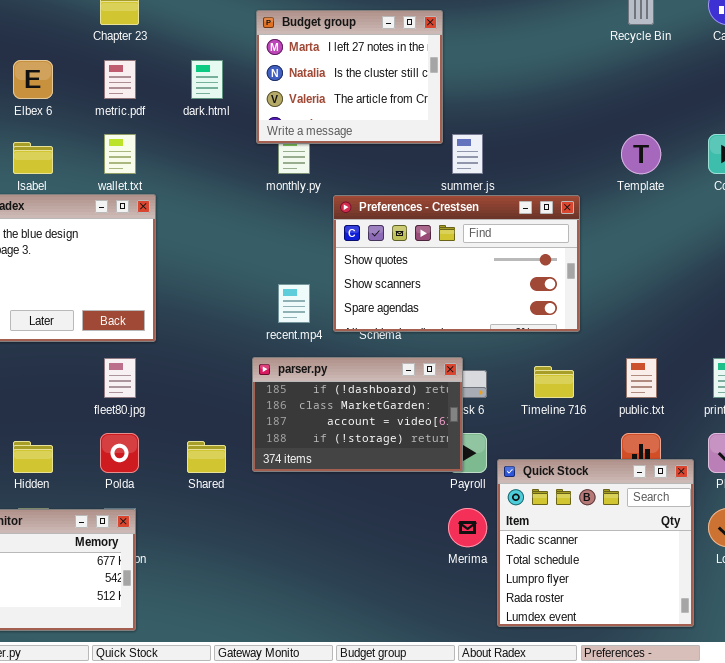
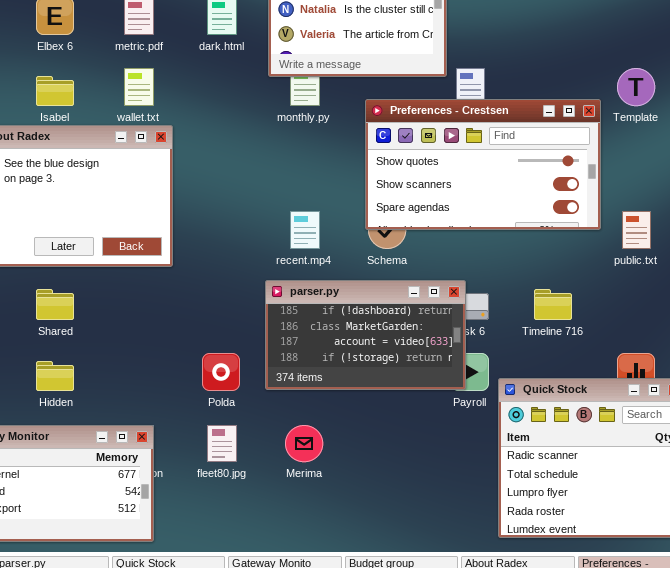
Preferences - Crestsen: [333,195,580,332] -> [365,99,601,230], moved
fleet80.jpg: [104,358,136,398] -> [207,425,237,462], moved
public.txt: [626,358,657,398] -> [622,211,651,249], moved
Polda: [100,433,139,473] -> [202,353,240,391], moved
Shared: [187,441,226,473] -> [36,289,74,320], moved
Merima: [448,508,487,547] -> [285,425,323,462], moved

